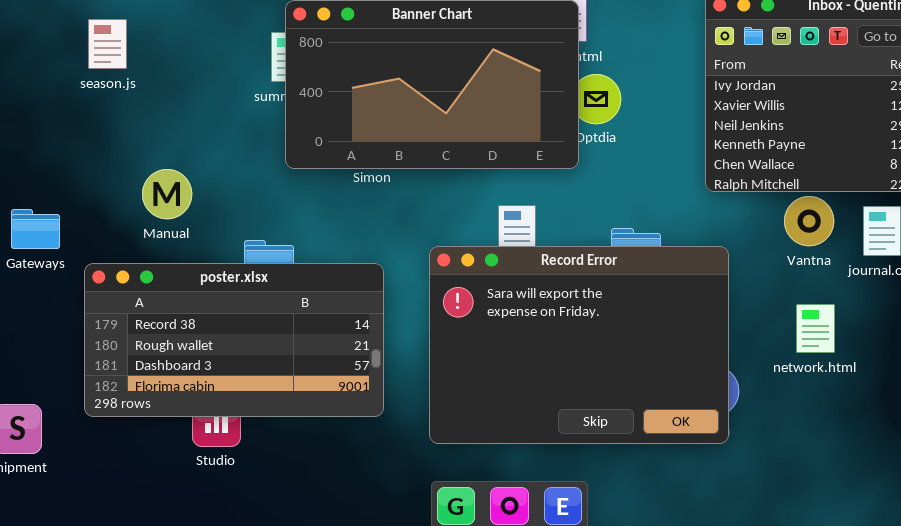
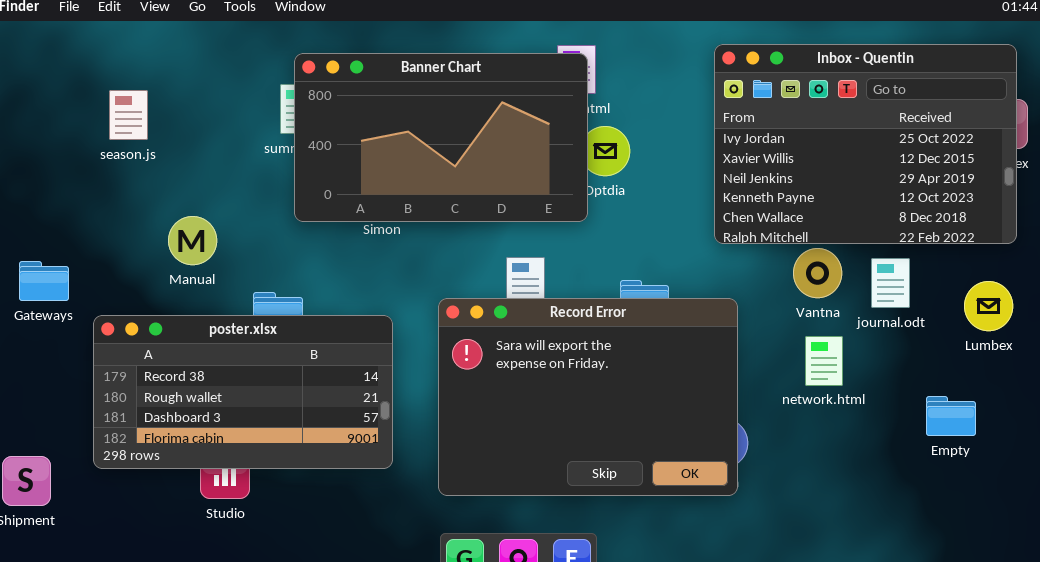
season.js: [88,19,127,69] -> [109,90,148,140], moved
Manual: [142,169,192,219] -> [168,216,217,265], moved
network.html: [796,304,835,353] -> [805,336,843,386], moved

